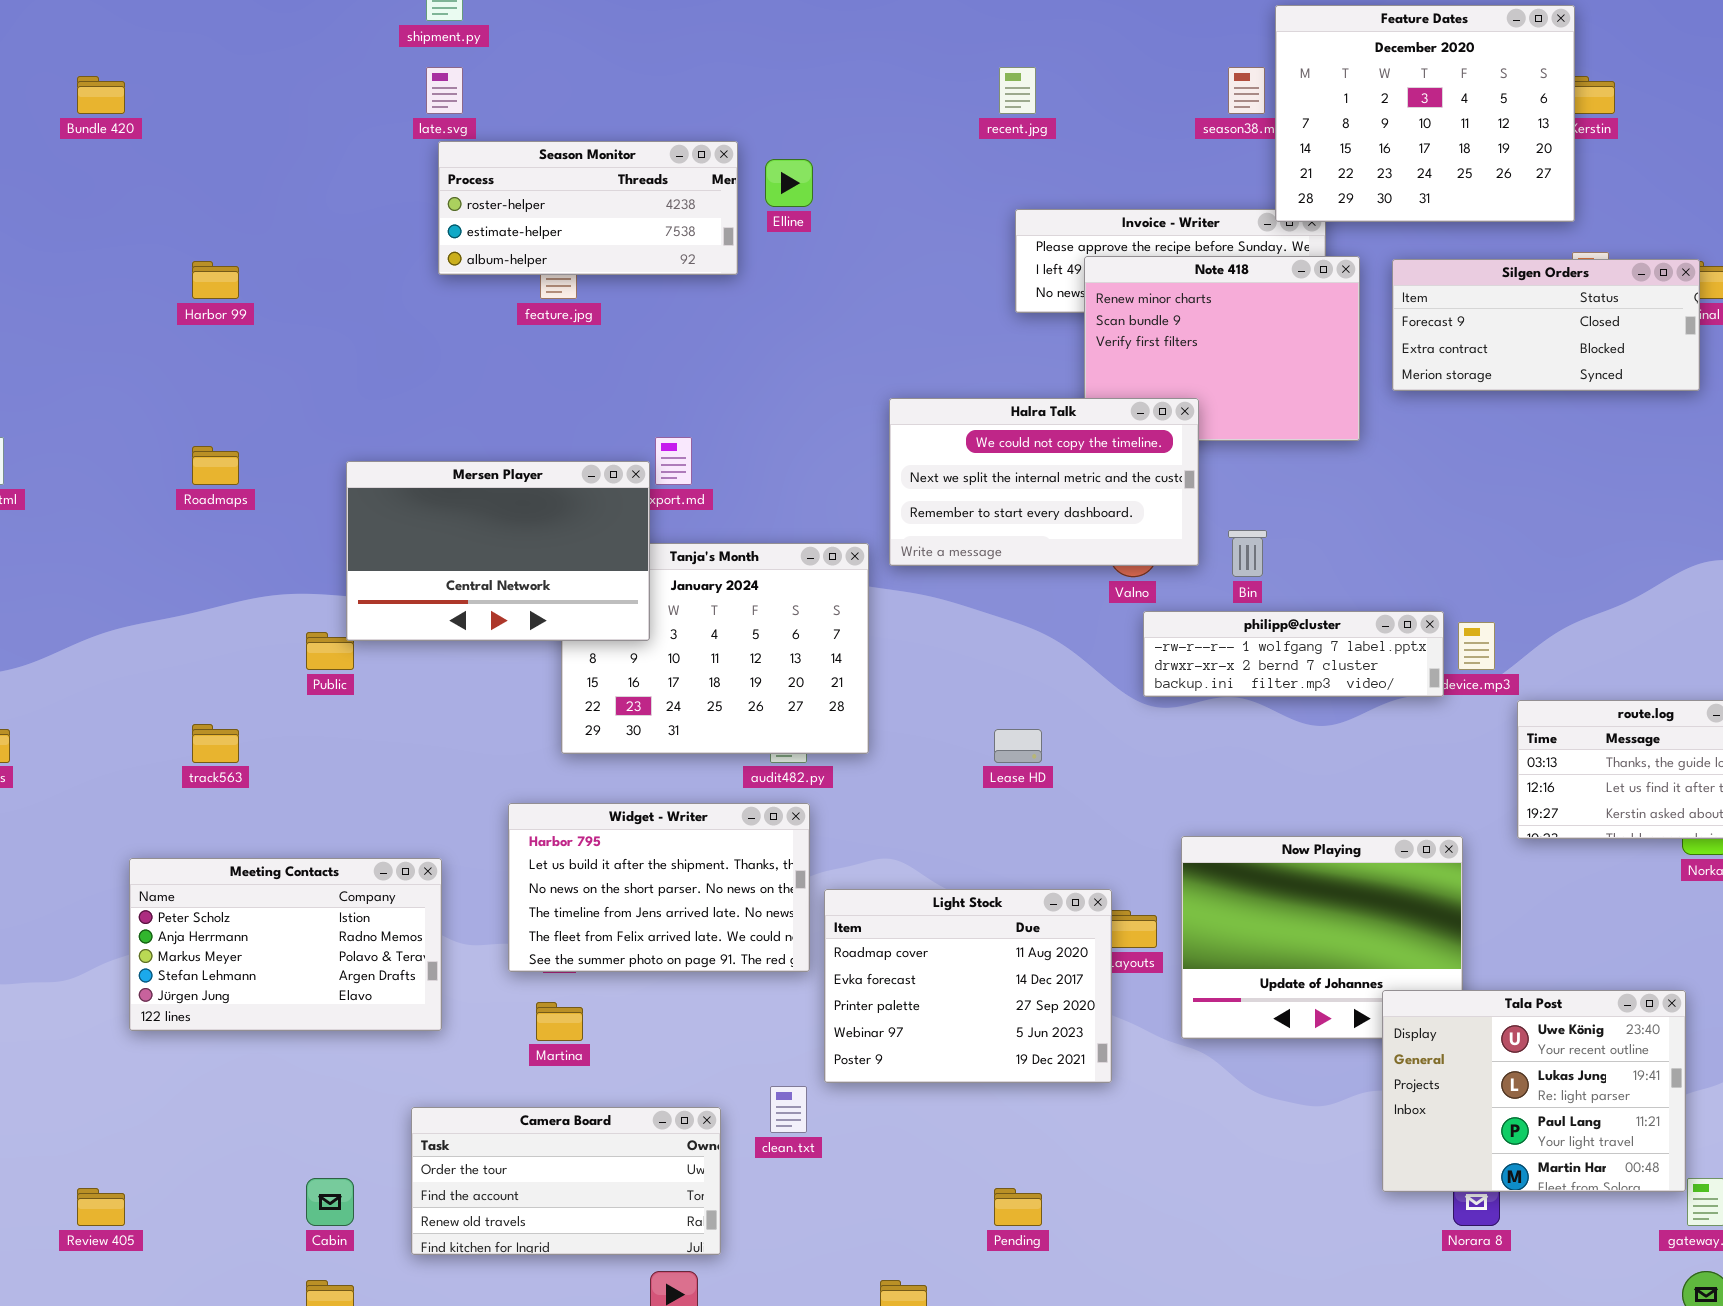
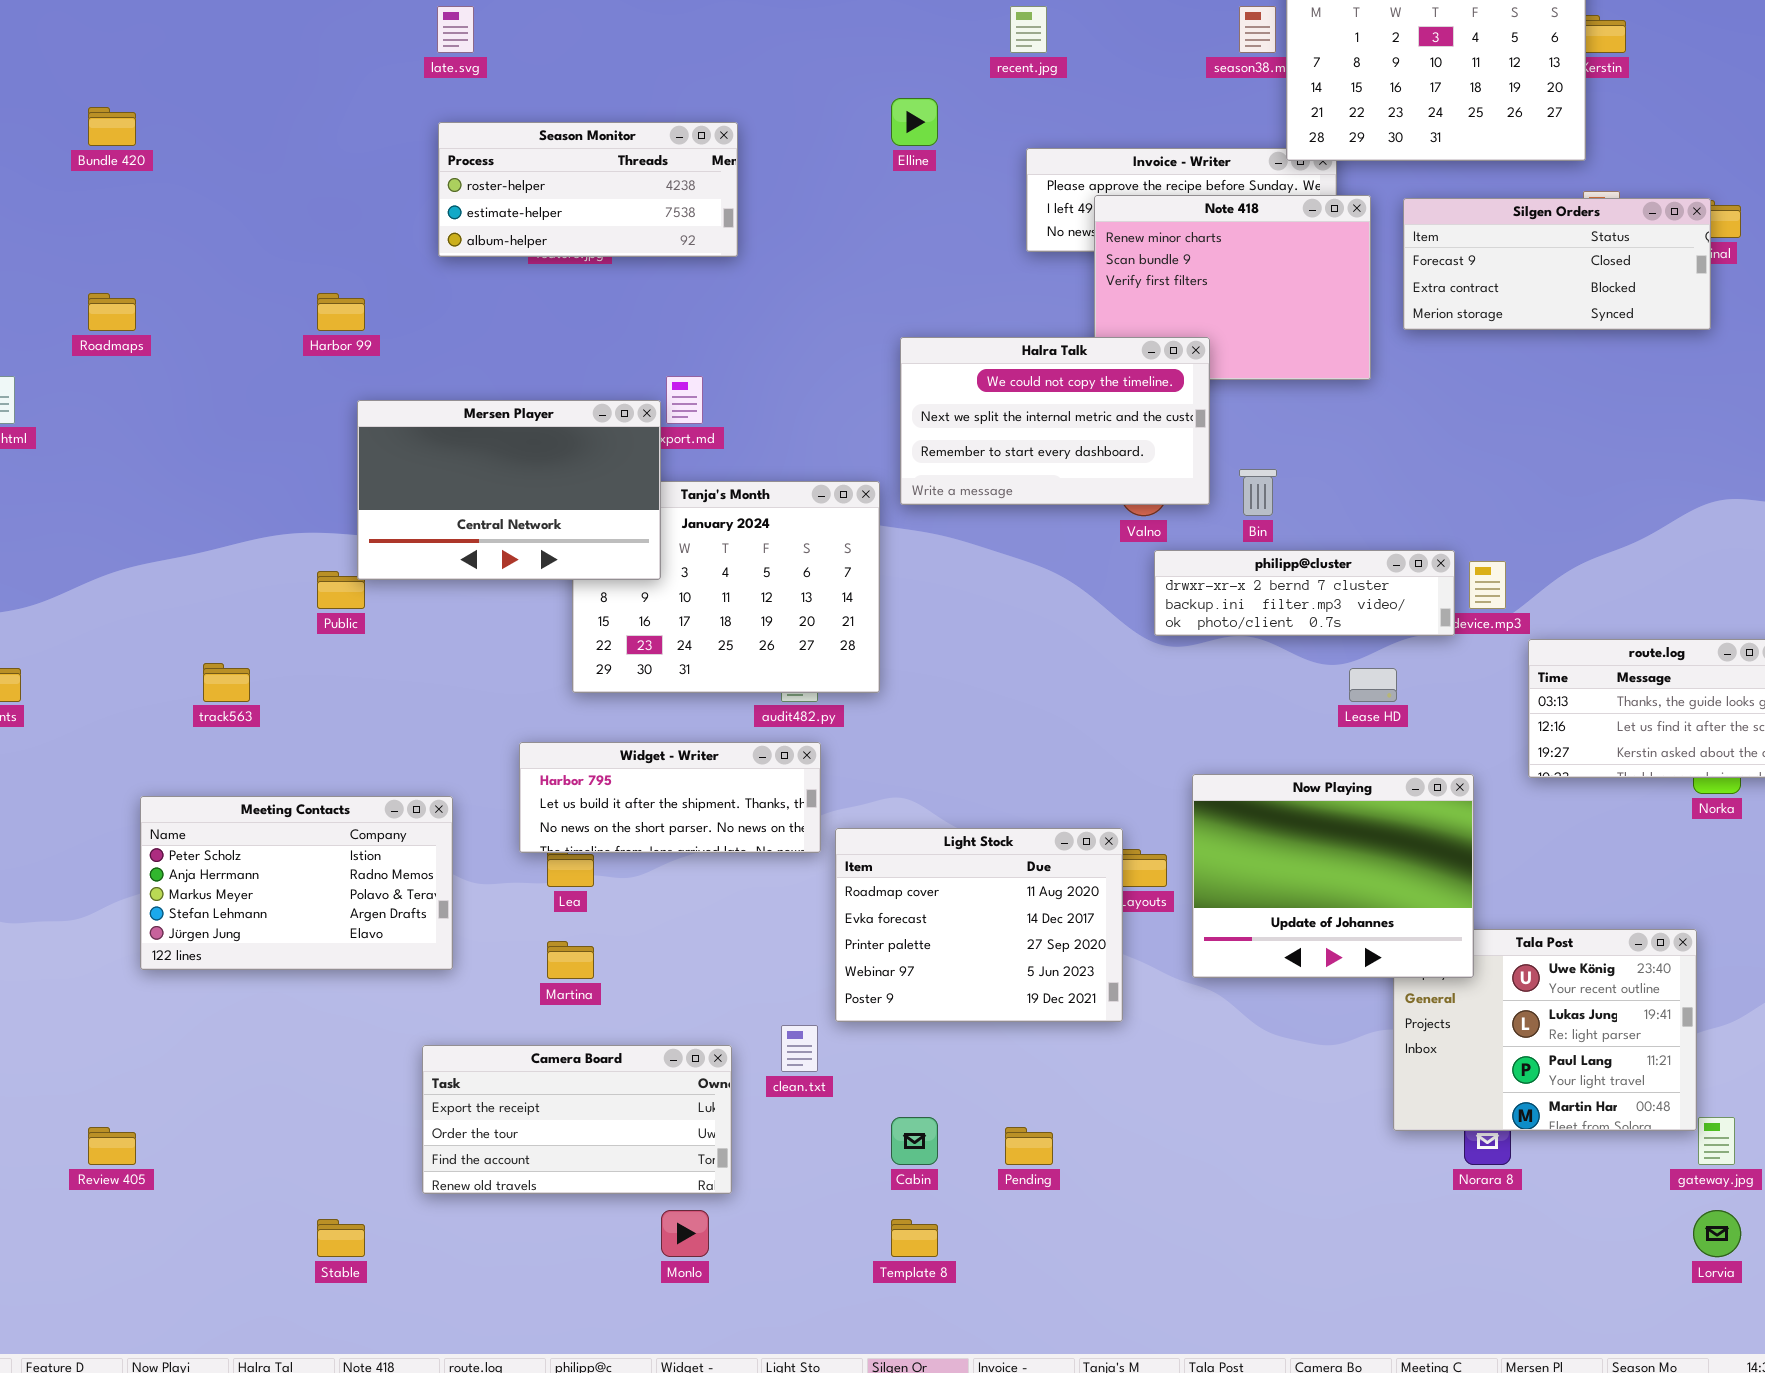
Bundle 420: [77,76,125,114] -> [88,107,136,146], moved
Season Monitor: [438,141,738,275] -> [438,122,738,257], moved
Elline: [765,159,813,207] -> [891,98,938,146], moved
Harbor 99: [192,261,239,299] -> [317,293,365,331], moved
Roadmaps: [192,446,239,485] -> [88,293,136,331], moved
philipp@cluster: [1143,611,1444,697] -> [1154,550,1455,636], scrolled down 1 row
Lease HD: [994,729,1042,763] -> [1349,668,1397,702], moved
Widget - Writer: [508,803,810,972] -> [519,742,821,853], resized
Now Playing: [1181,836,1463,1039] -> [1192,774,1474,978], raised
Camera Board: [411,1107,721,1255] -> [422,1045,732,1194], scrolled up 1 row
Cabin: [306,1178,354,1226] -> [891,1117,938,1165], moved

